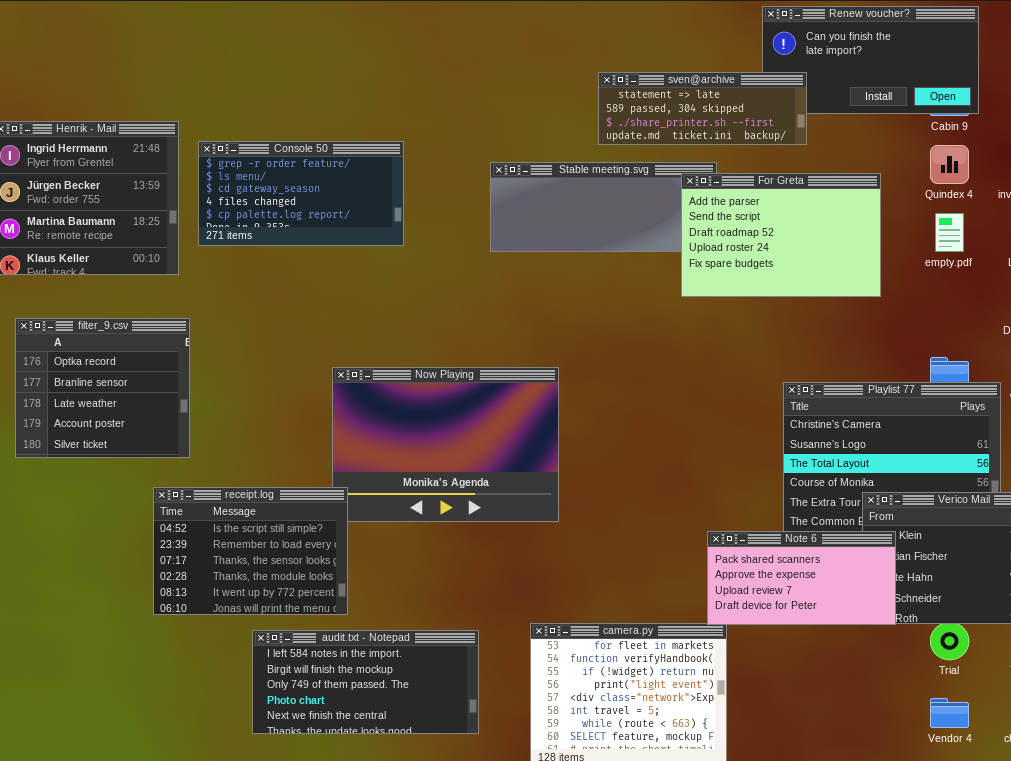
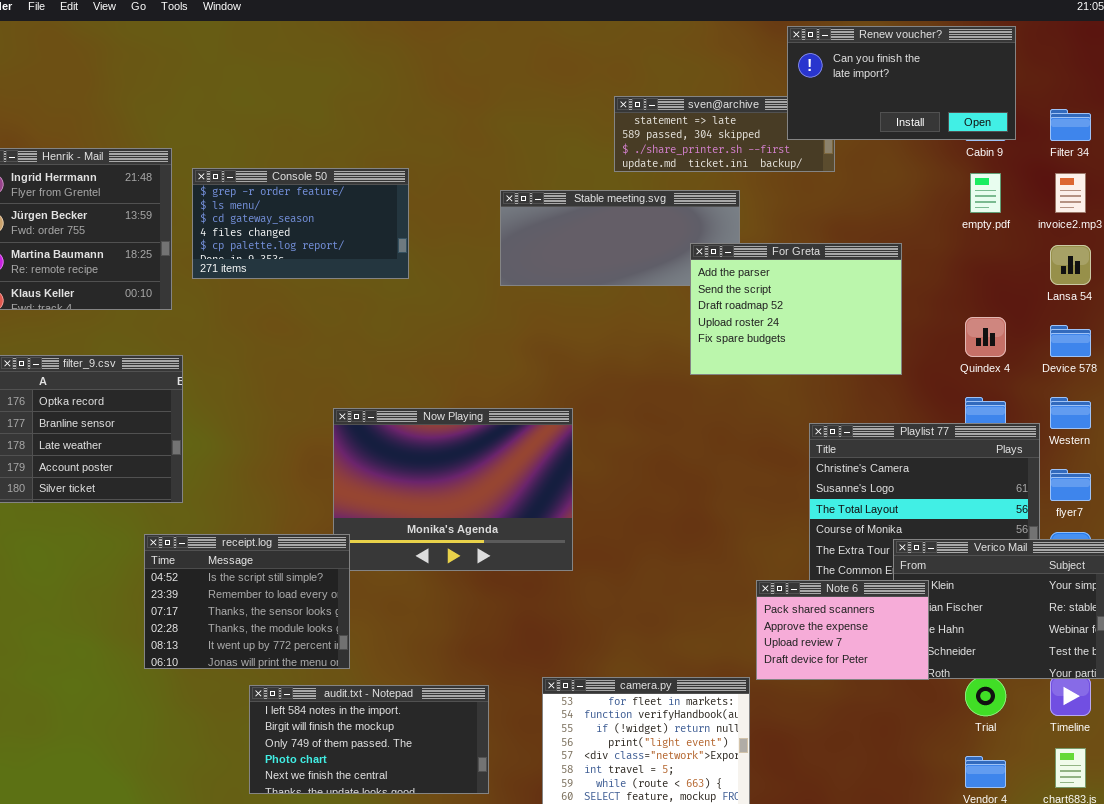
Renew voucher?: [762,6,979,114] -> [787,26,1016,140], raised
Quindex 4: [930,145,969,184] -> [965,317,1006,357], moved
For Greta: [681,173,881,297] -> [690,243,902,375], moved
empty.pdf: [935,213,964,252] -> [970,173,1001,213], moved
Note 6: [707,531,896,625] -> [756,580,929,680], resized

